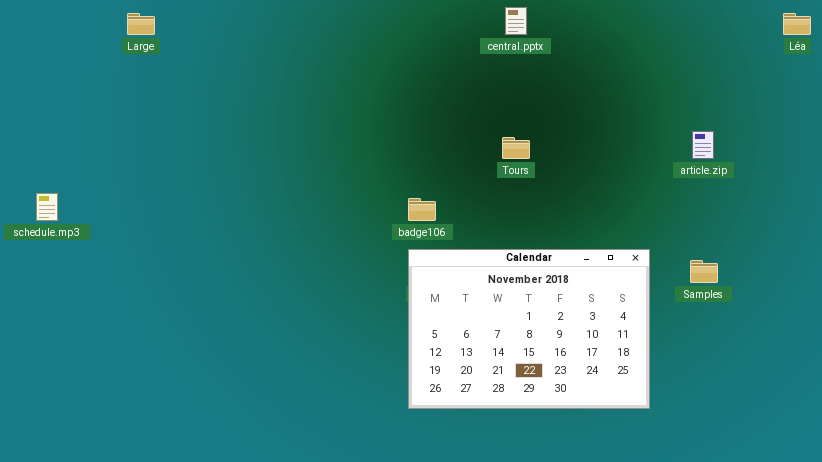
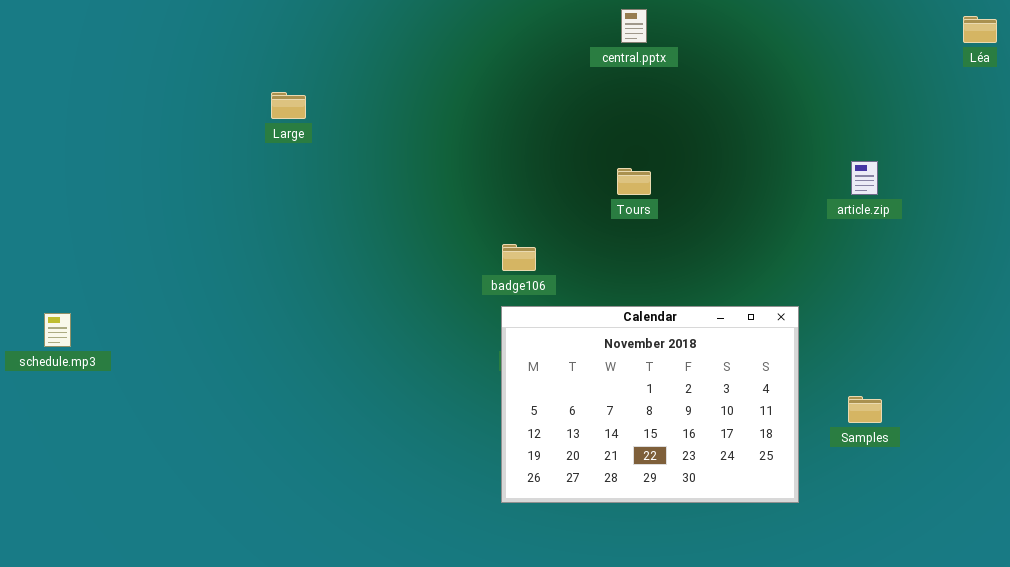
Large: [127,13,155,35] -> [271,92,306,119], moved
schedule.mp3: [36,193,58,221] -> [44,313,71,347], moved
Samples: [690,260,718,283] -> [848,396,882,423], moved

